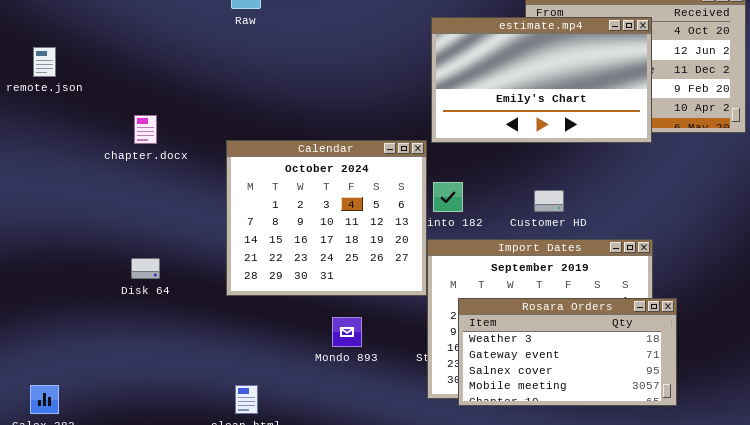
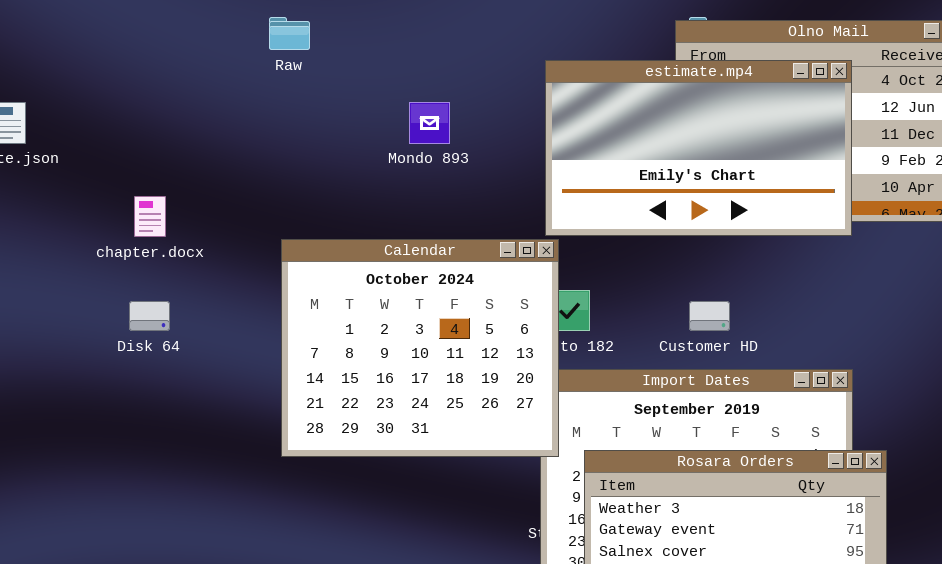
Calendar: [226,140,427,296] -> [281,239,559,457], moved
Disk 64: [131,258,160,279] -> [129,301,170,331], moved
Mondo 893: [332,317,362,347] -> [409,102,450,144], moved

